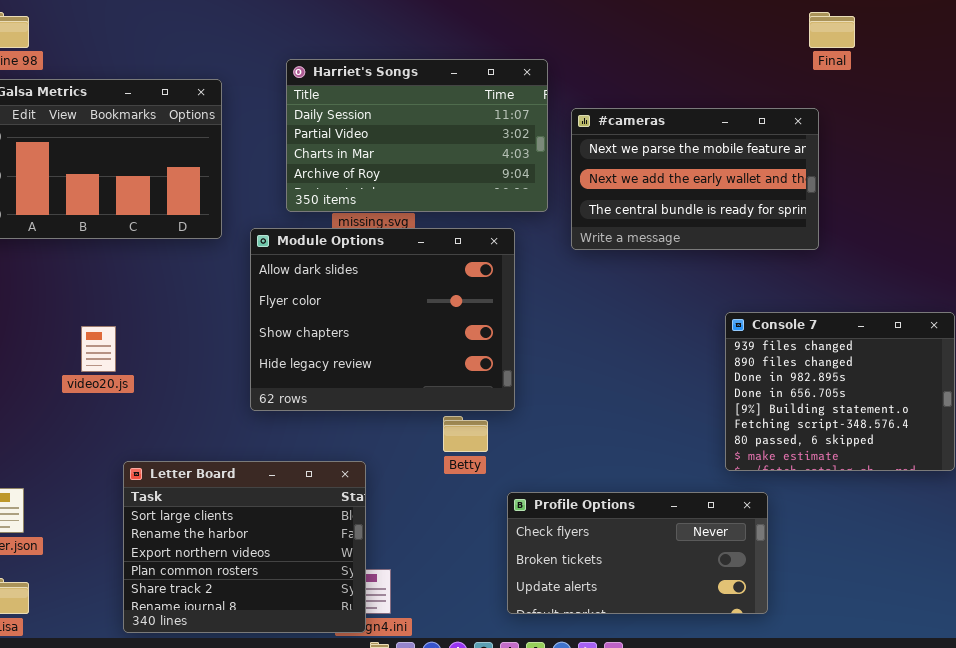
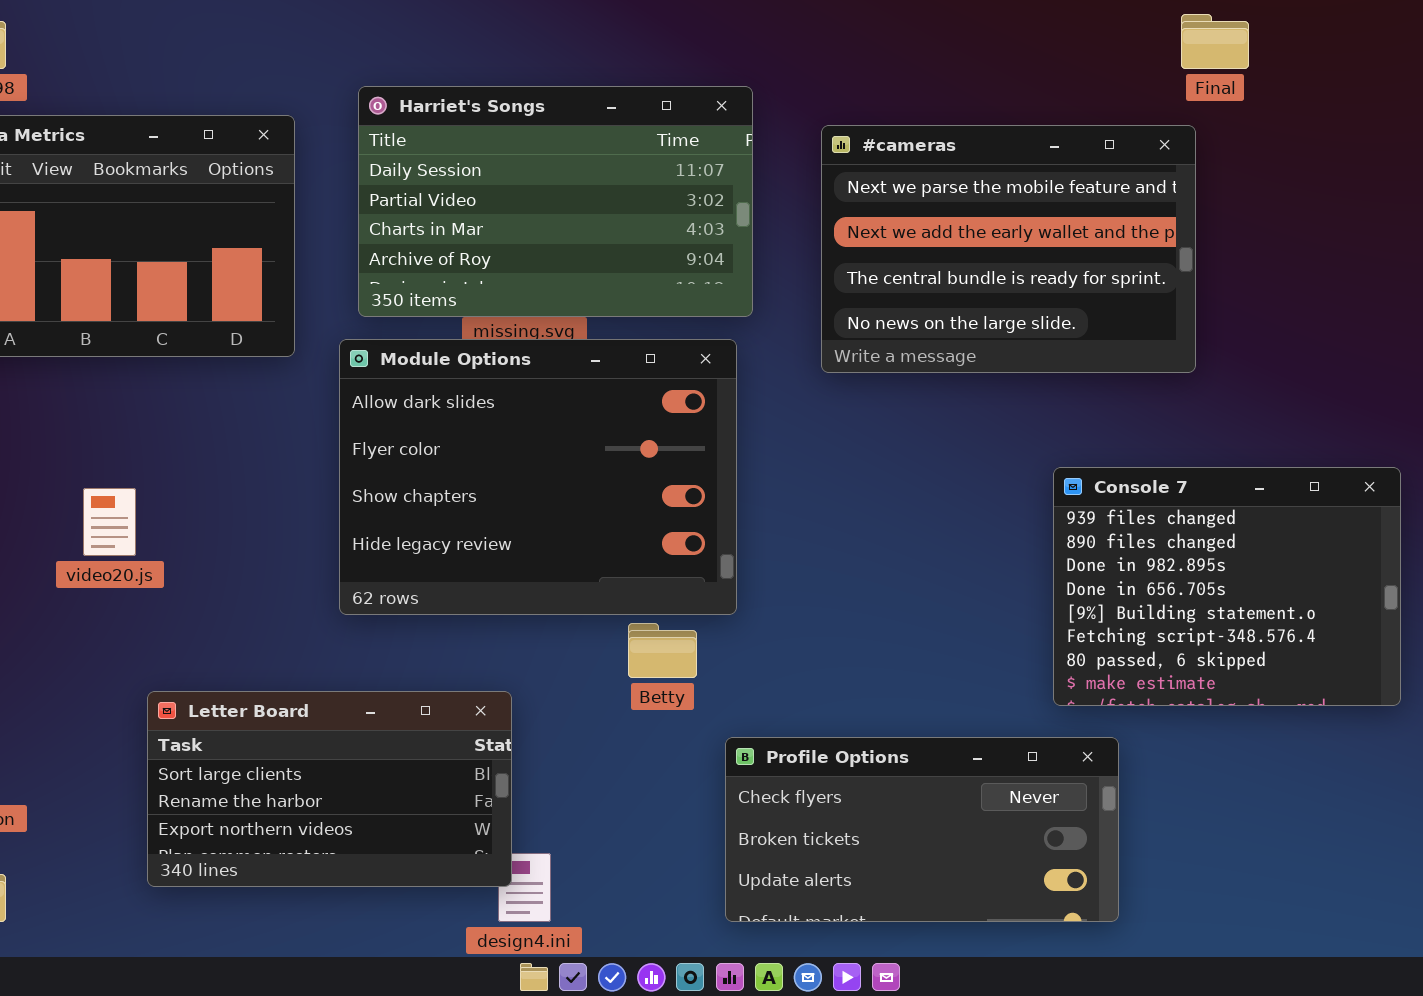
Harriet's Songs: [286,59,548,212] -> [358,86,753,317], moved
#cameras: [571,108,819,250] -> [821,125,1196,373], resized
Letter Board: [123,461,366,633] -> [147,691,512,887], resized

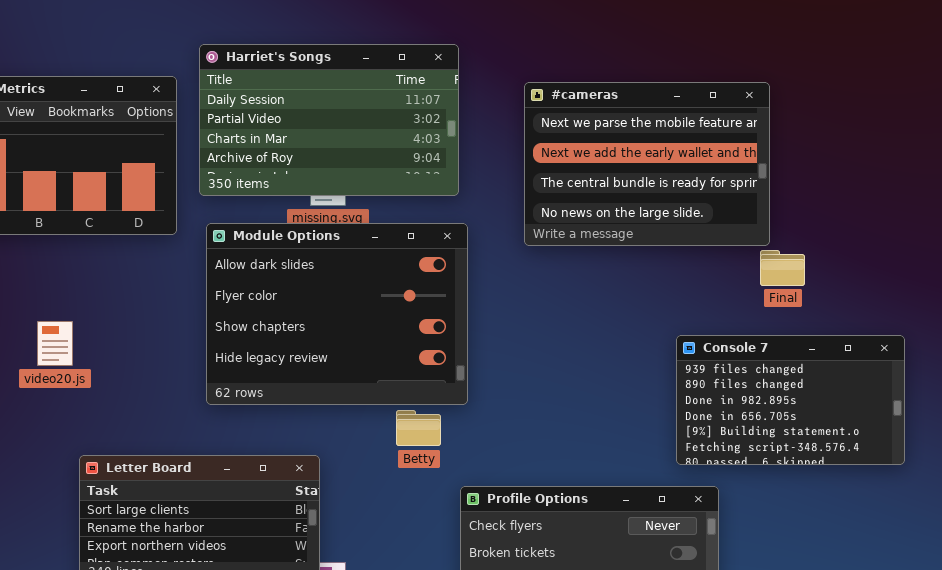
Final: [1181,14,1249,69] -> [760,250,805,286], moved
Harriet's Songs: [358,86,753,317] -> [199,44,459,196], moved
Console 7: [1053,467,1401,706] -> [676,335,905,465], resized

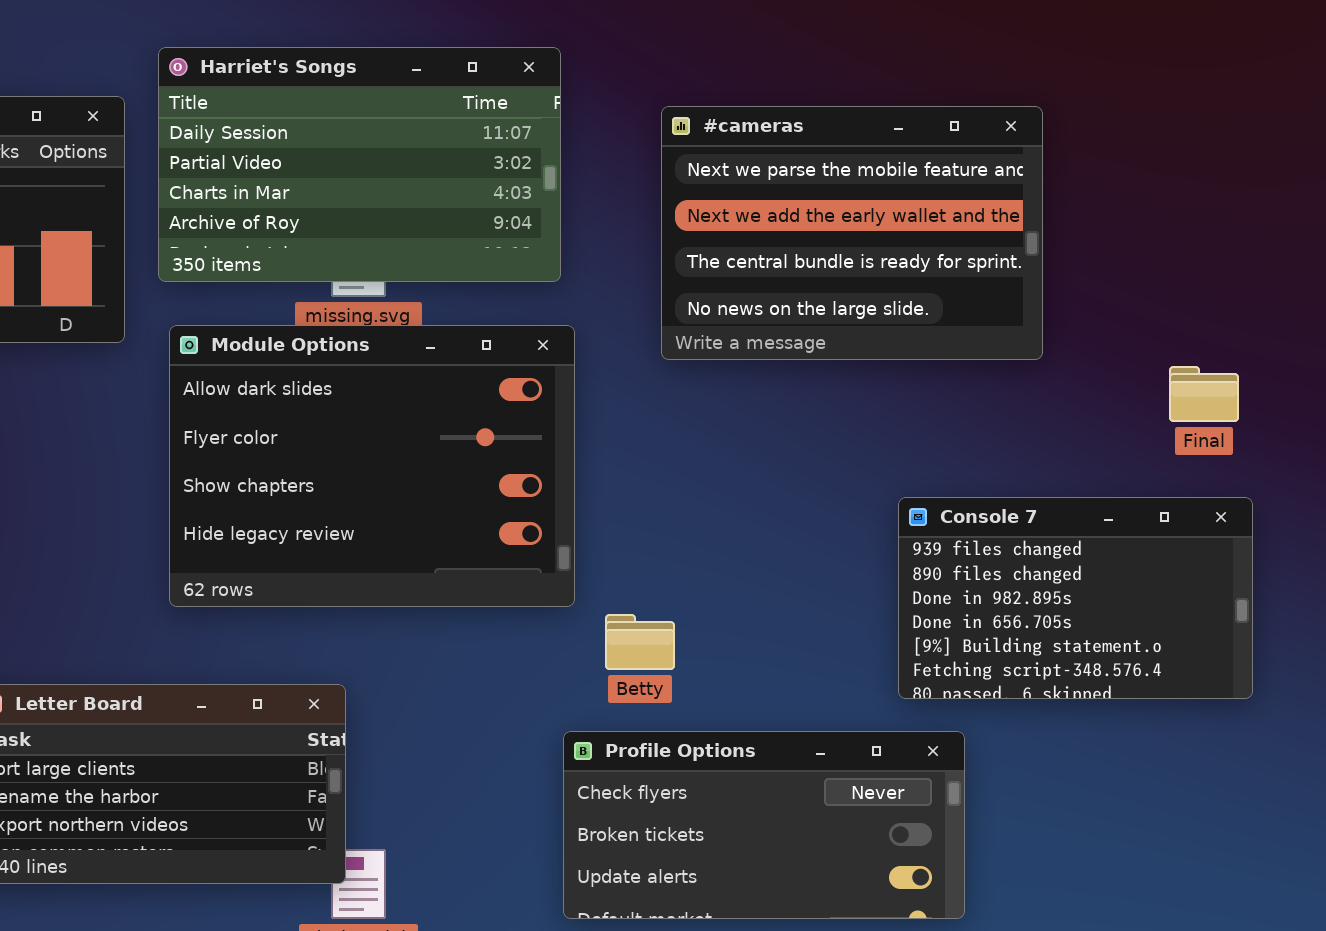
Final: [760,250,805,286] -> [1169,366,1239,422], moved
Betty: [396,410,441,446] -> [605,614,675,670], moved

